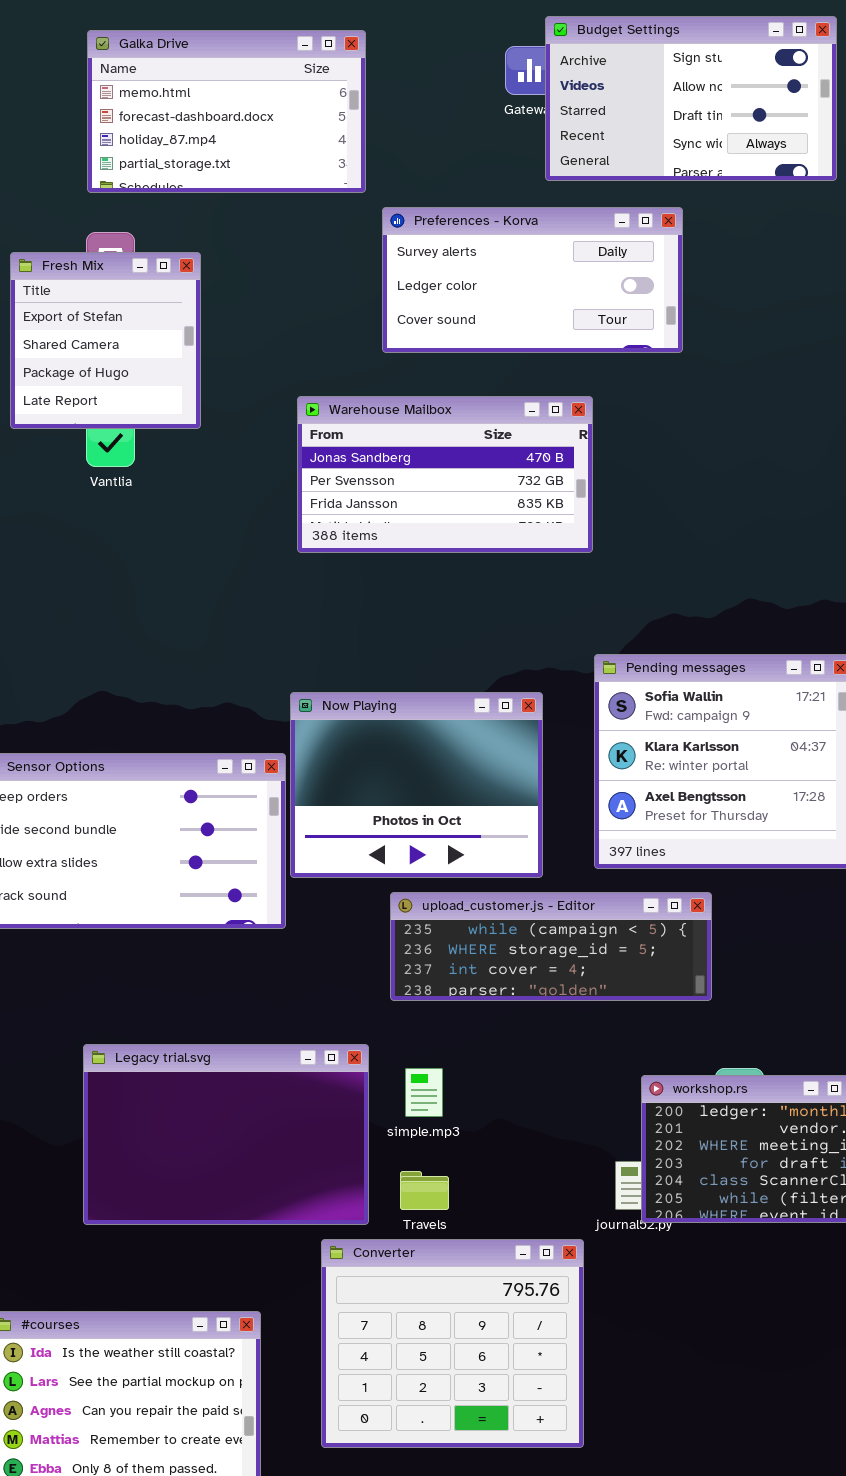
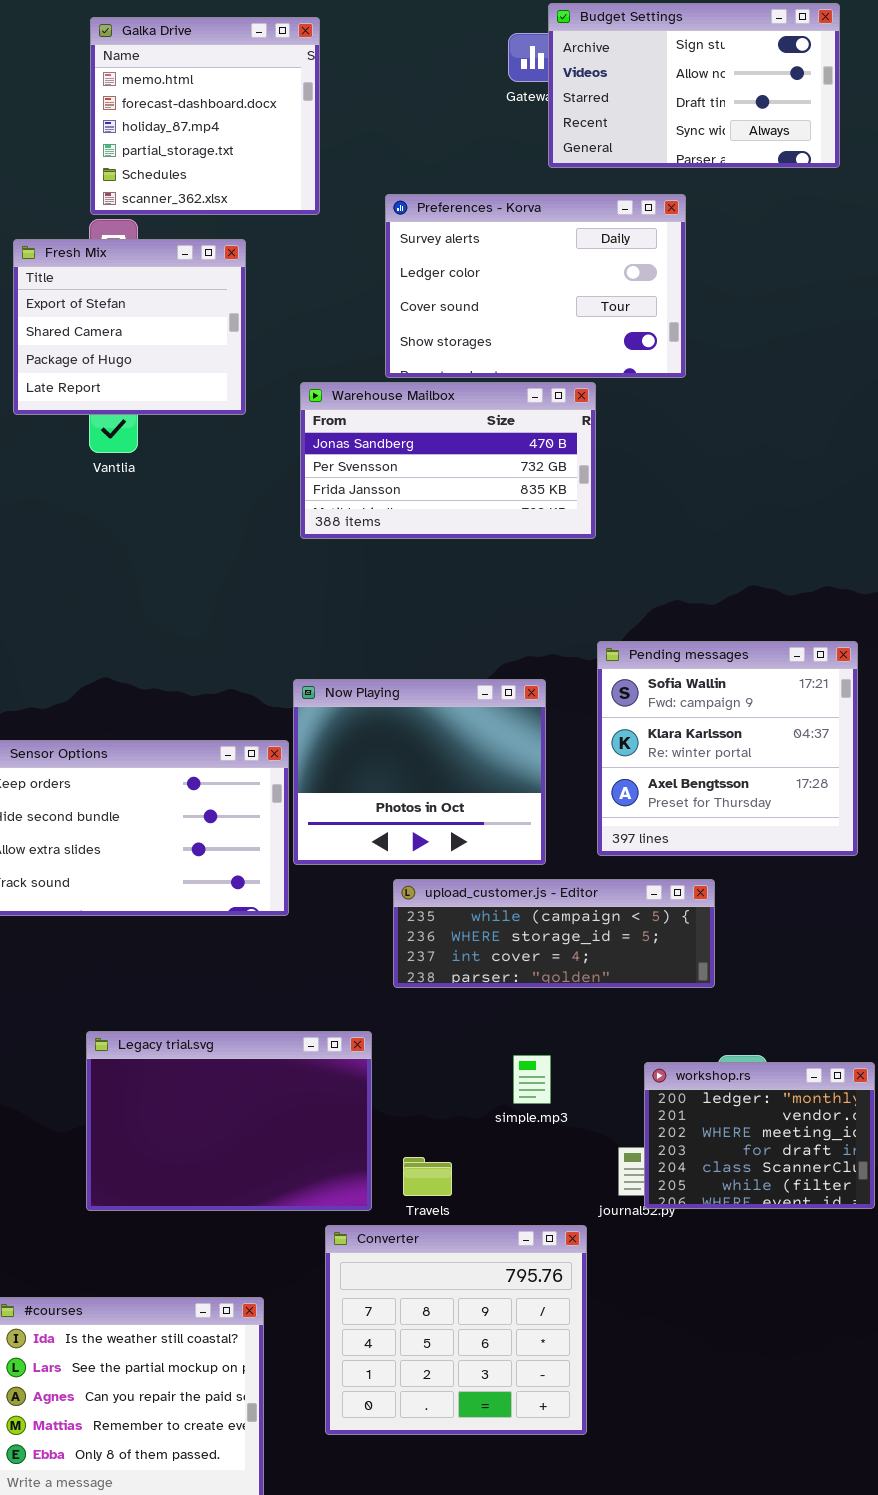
Galka Drive: [87,30,366,193] -> [90,17,320,215], resized
Preferences - Korva: [382,207,683,353] -> [385,194,686,378], resized
Fresh Mix: [10,252,201,429] -> [13,239,246,415], resized
simple.mp3: [405,1068,443,1117] -> [513,1055,551,1104], moved

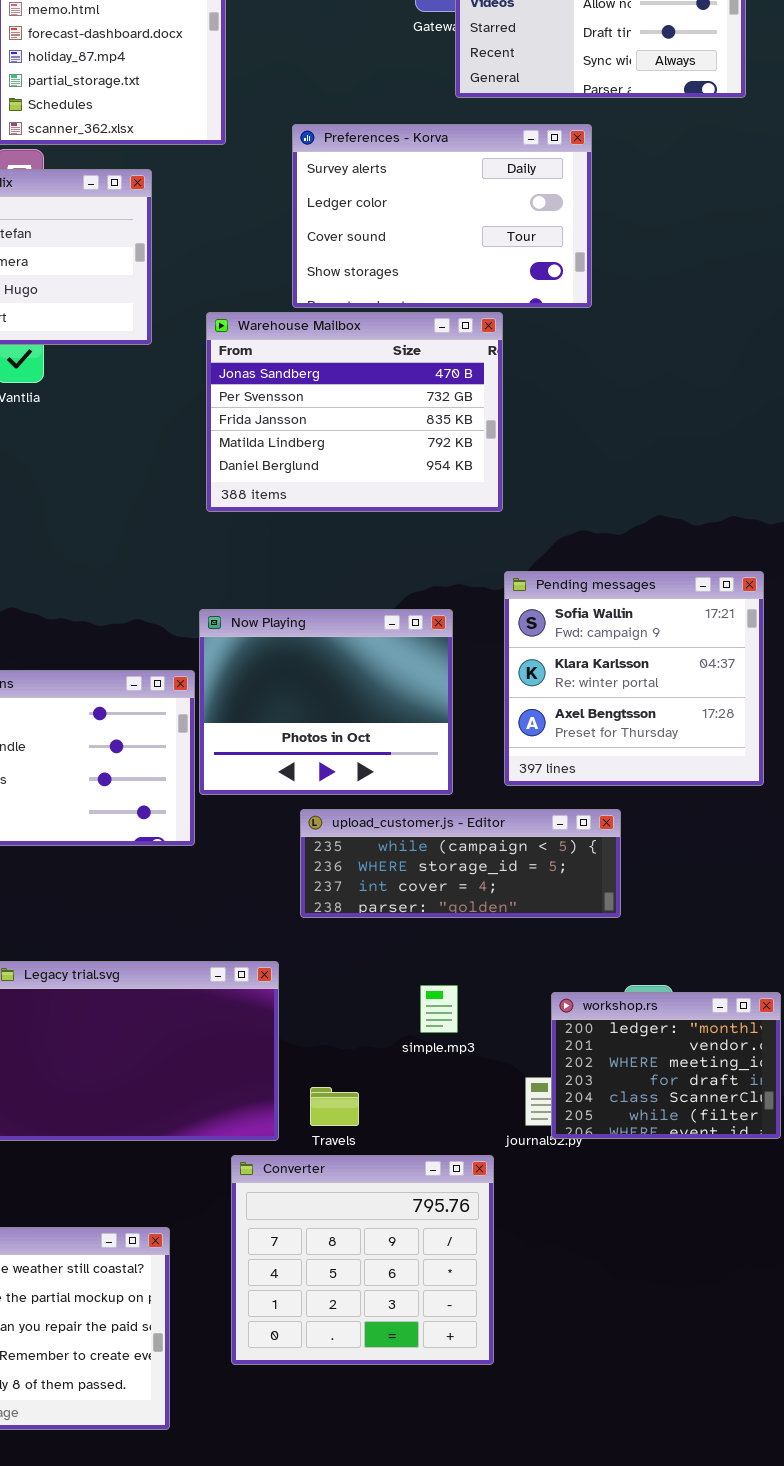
Warehouse Mailbox: [300,382,596,539] -> [206,312,503,512], resized

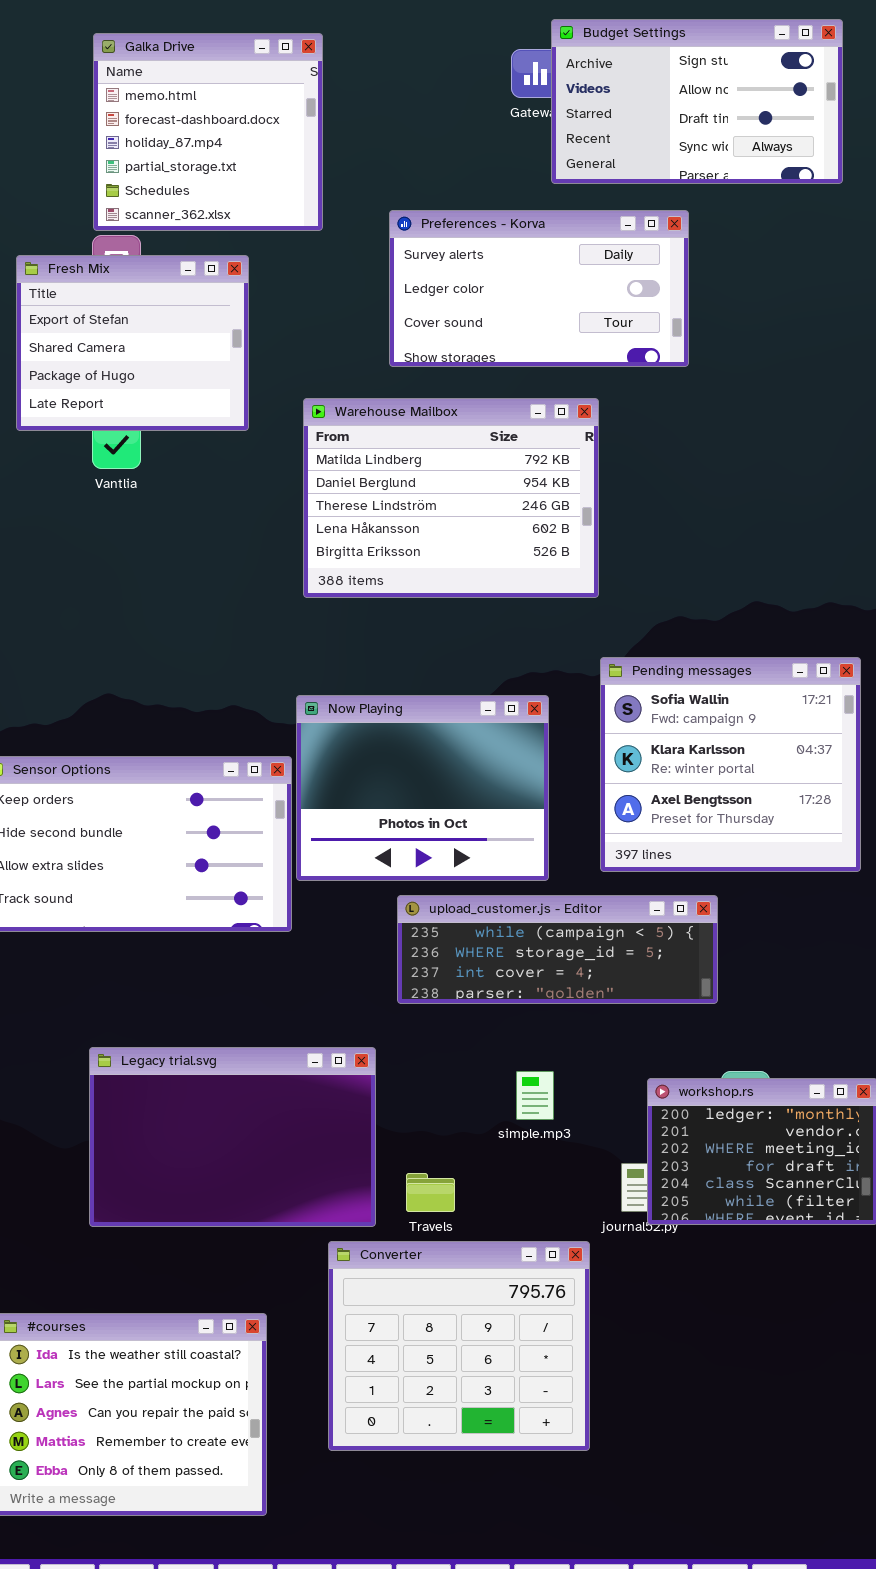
Preferences - Korva: [292,124,592,308] -> [389,210,689,367], resized
Warehouse Mailbox: [206,312,503,512] -> [303,398,599,598], scrolled down 3 rows

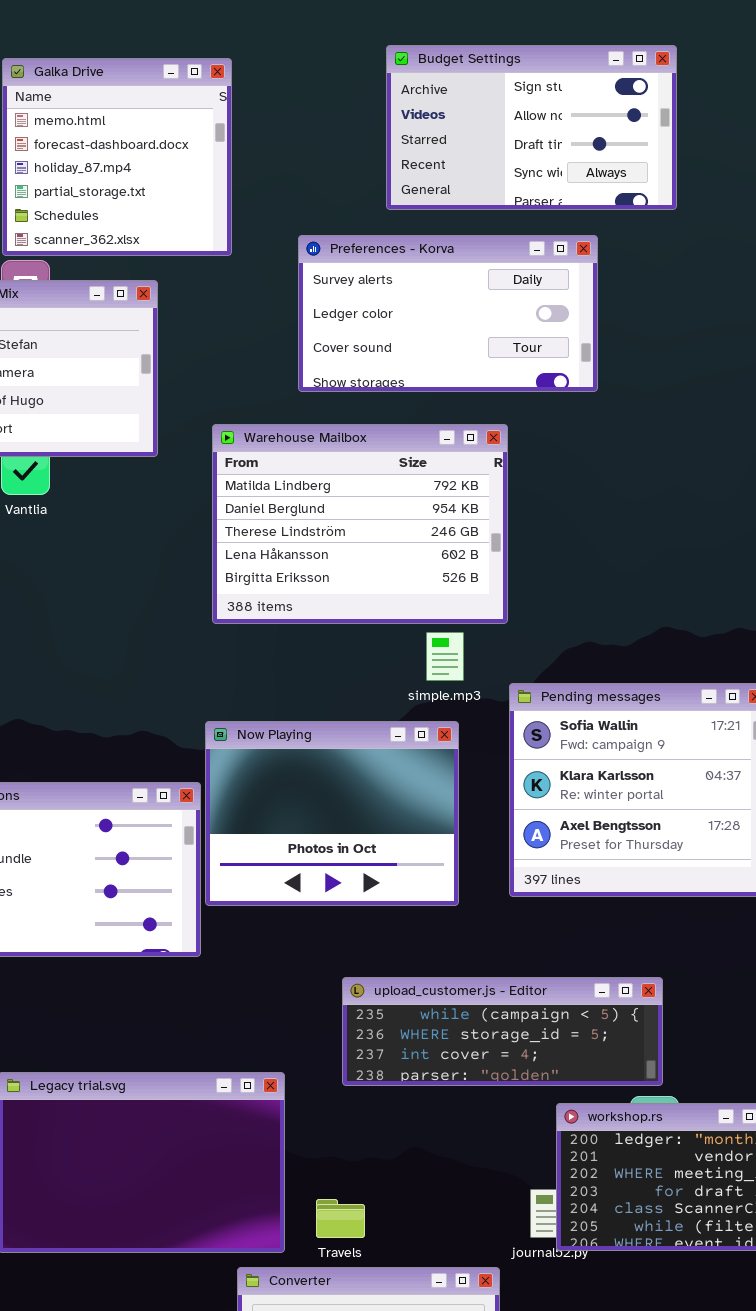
Budget Settings: [551,19,843,184] -> [386,45,677,210], moved
upload_customer.js - Editor: [397,895,718,1004] -> [342,977,663,1086], moved
simple.mp3: [516,1071,554,1120] -> [426,632,464,681], moved

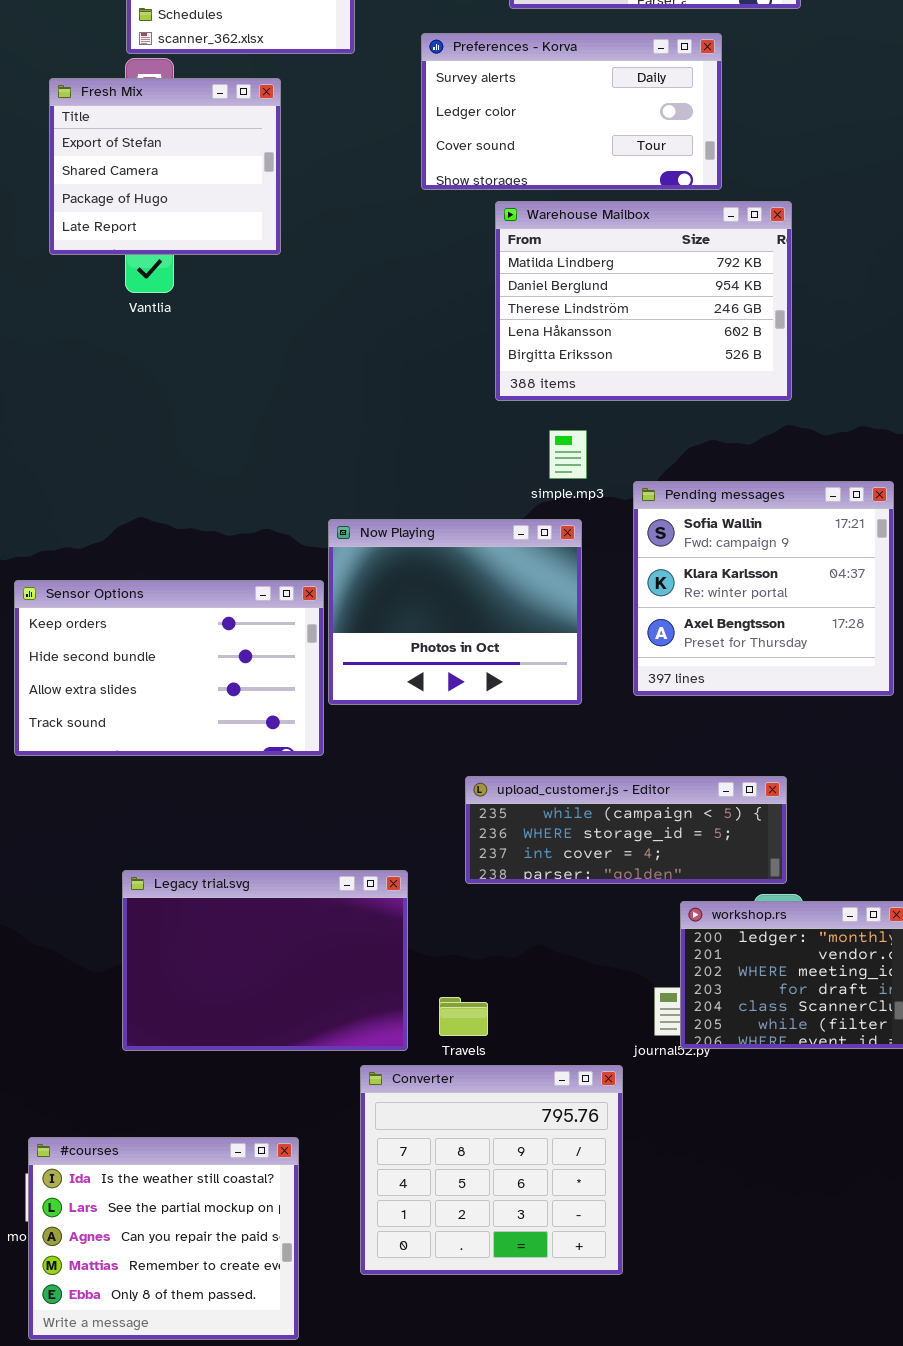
Warehouse Mailbox: [212,424,508,624] -> [495,201,792,401], moved

